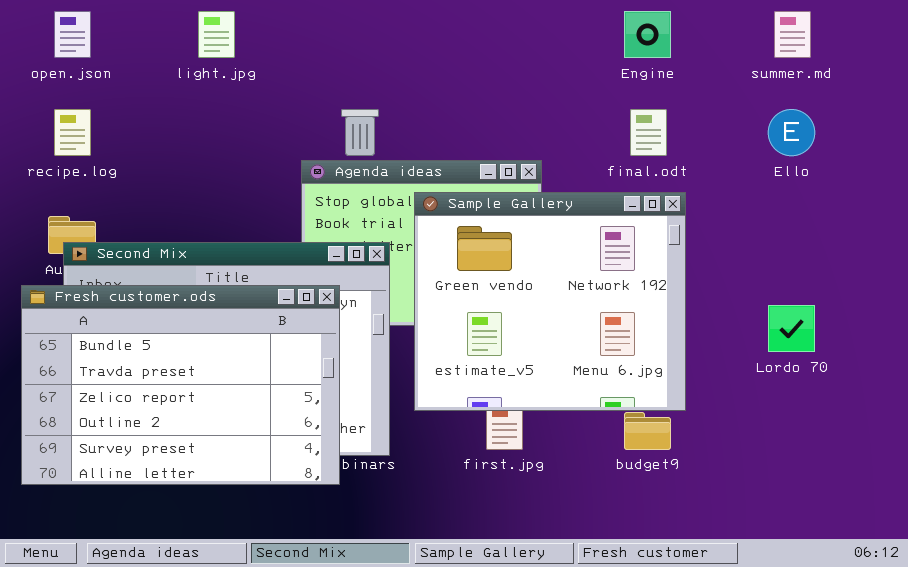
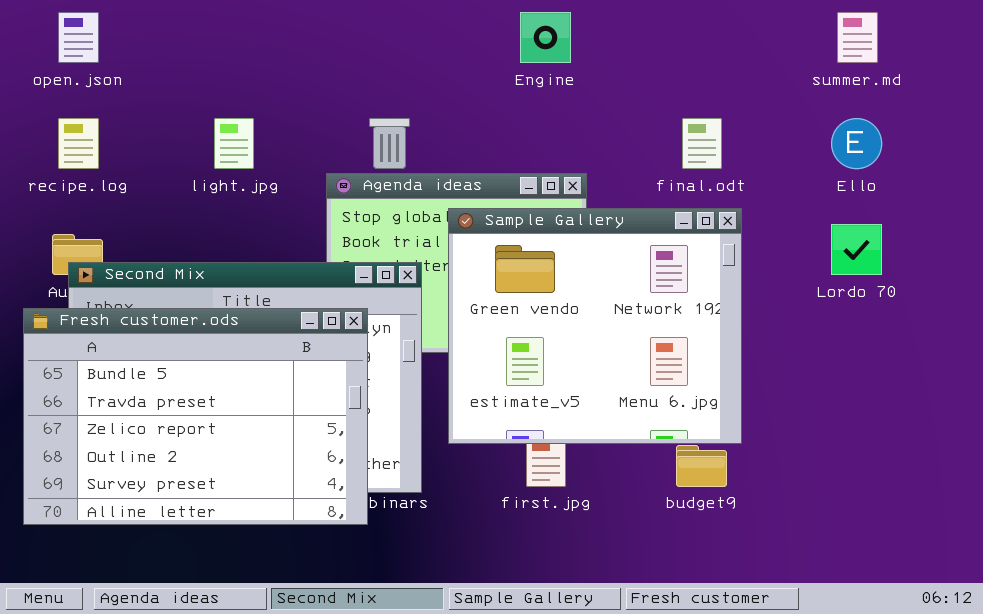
light.jpg: [198,11,235,58] -> [214,118,254,169], moved
Engine: [624,11,671,58] -> [520,12,571,63], moved
Lordo 70: [768,305,815,352] -> [831,224,882,275], moved

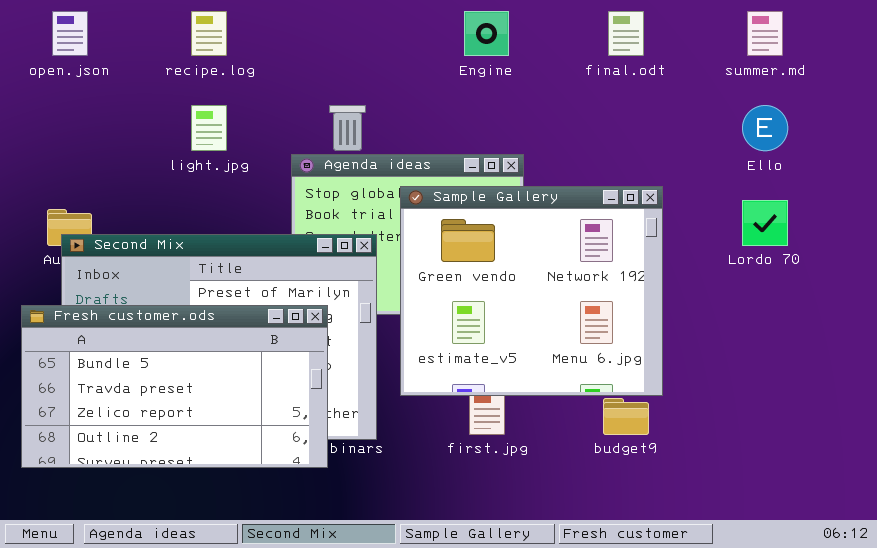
recipe.log: [58,118,99,169] -> [191,11,227,56], moved
final.odt: [682,118,722,169] -> [608,11,644,56], moved
Fresh customer.ods: [23,308,368,525] -> [21,305,328,468], resized

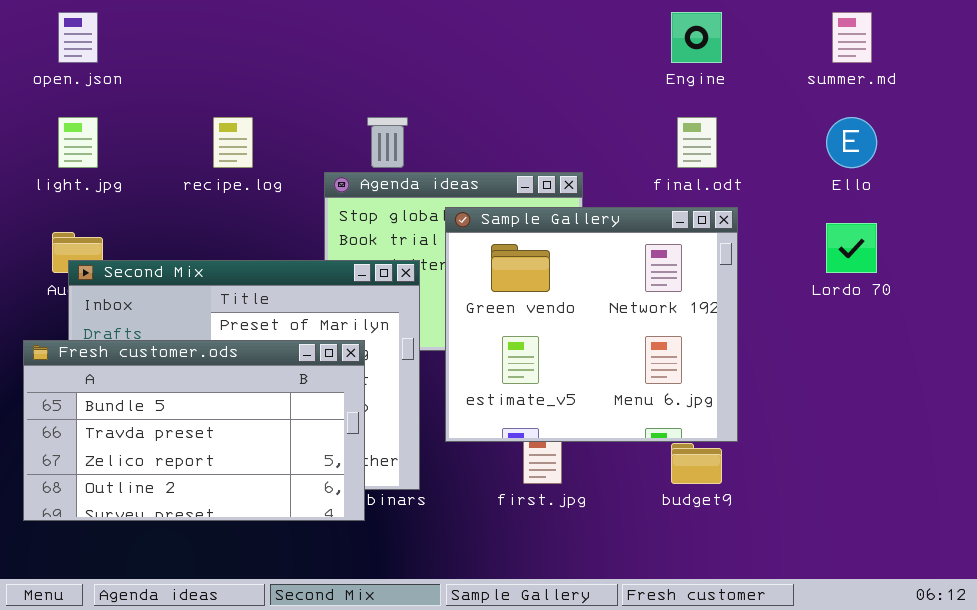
recipe.log: [191,11,227,56] -> [213,117,253,168], moved
Engine: [464,11,509,56] -> [671,12,722,63], moved
final.odt: [608,11,644,56] -> [677,117,717,168], moved
light.jpg: [191,105,227,151] -> [58,117,98,168], moved

